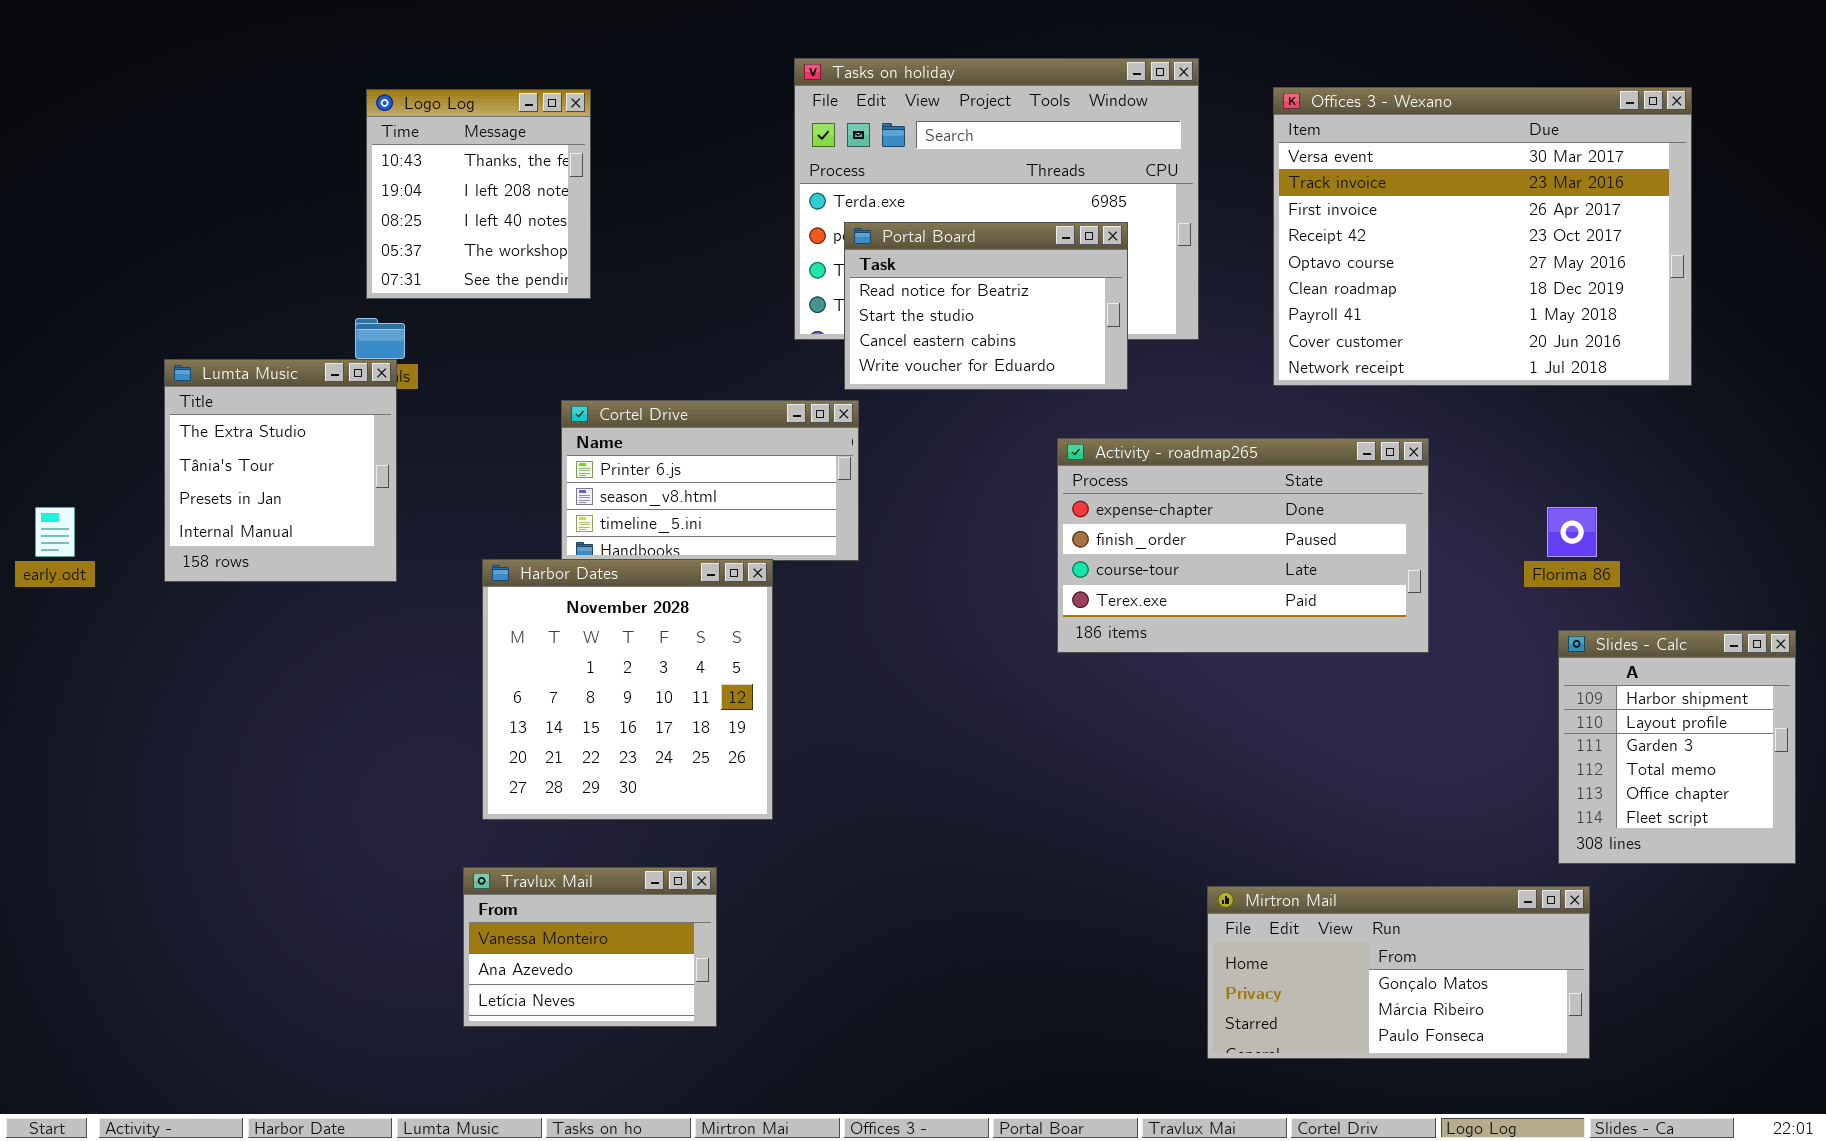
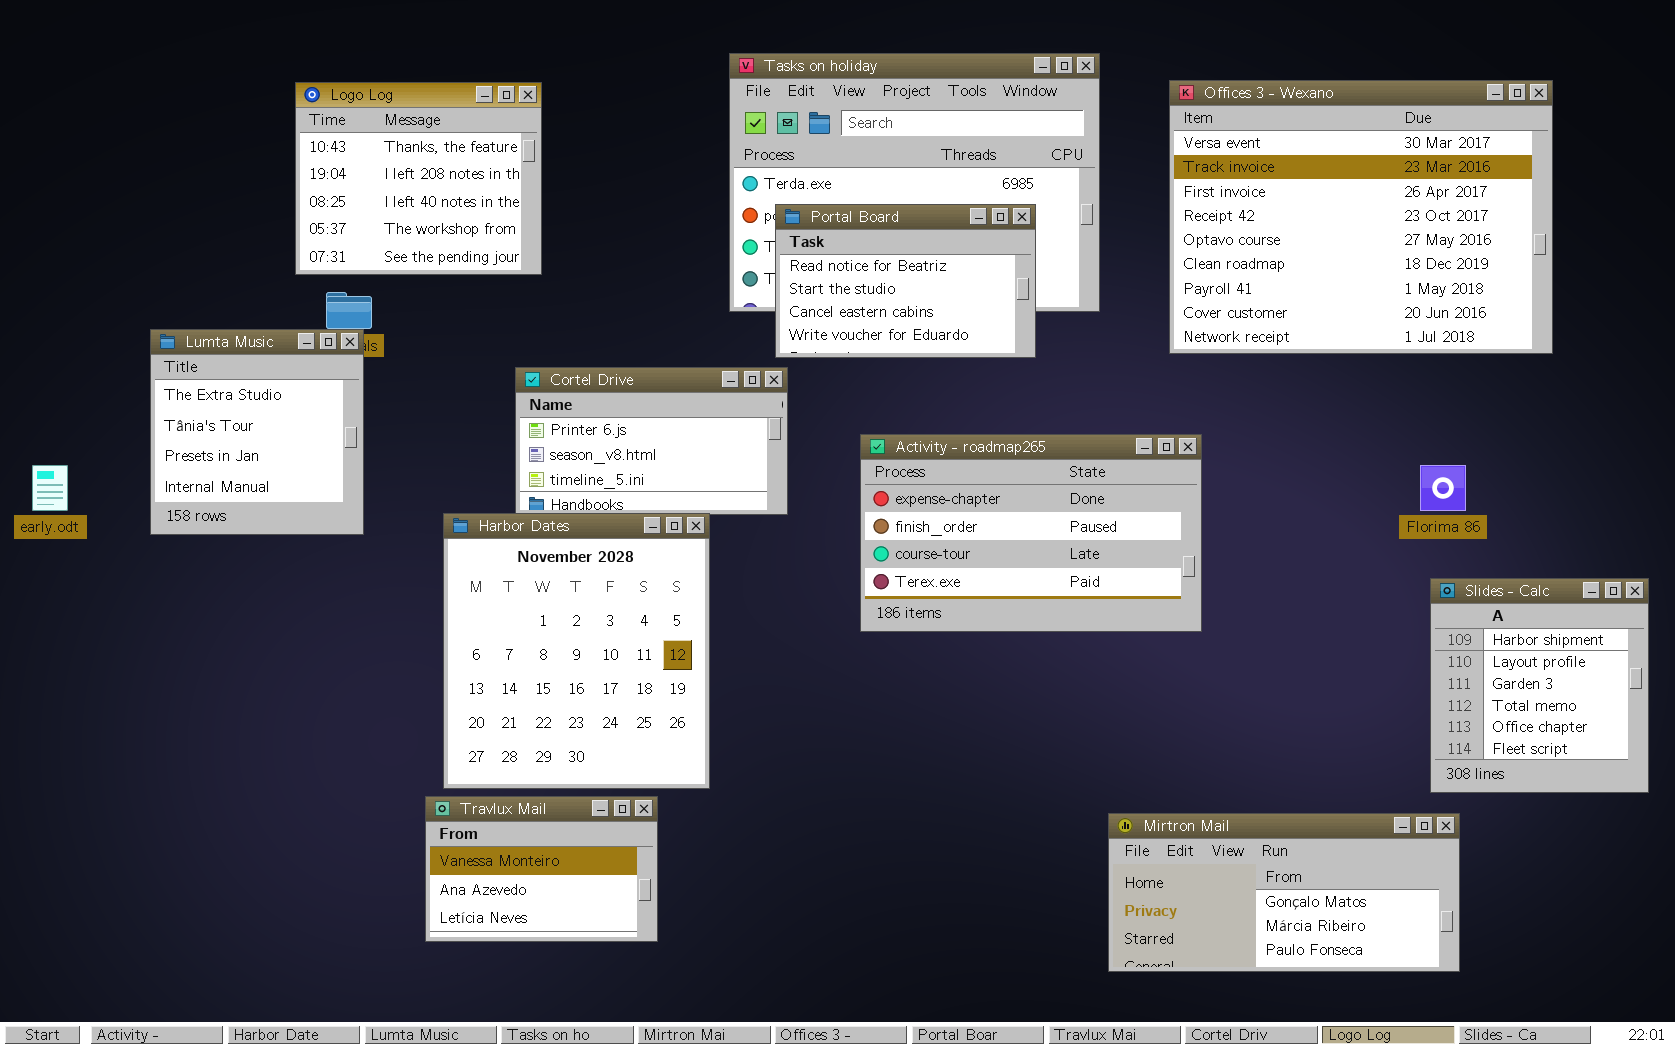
Logo Log: [366,89,591,299] -> [295,82,542,275], resized
Activity - roadmap265: [1057,438,1429,653] -> [860,434,1202,632], moved
Harbor Dates: [482,559,773,820] -> [443,513,710,789], resized

